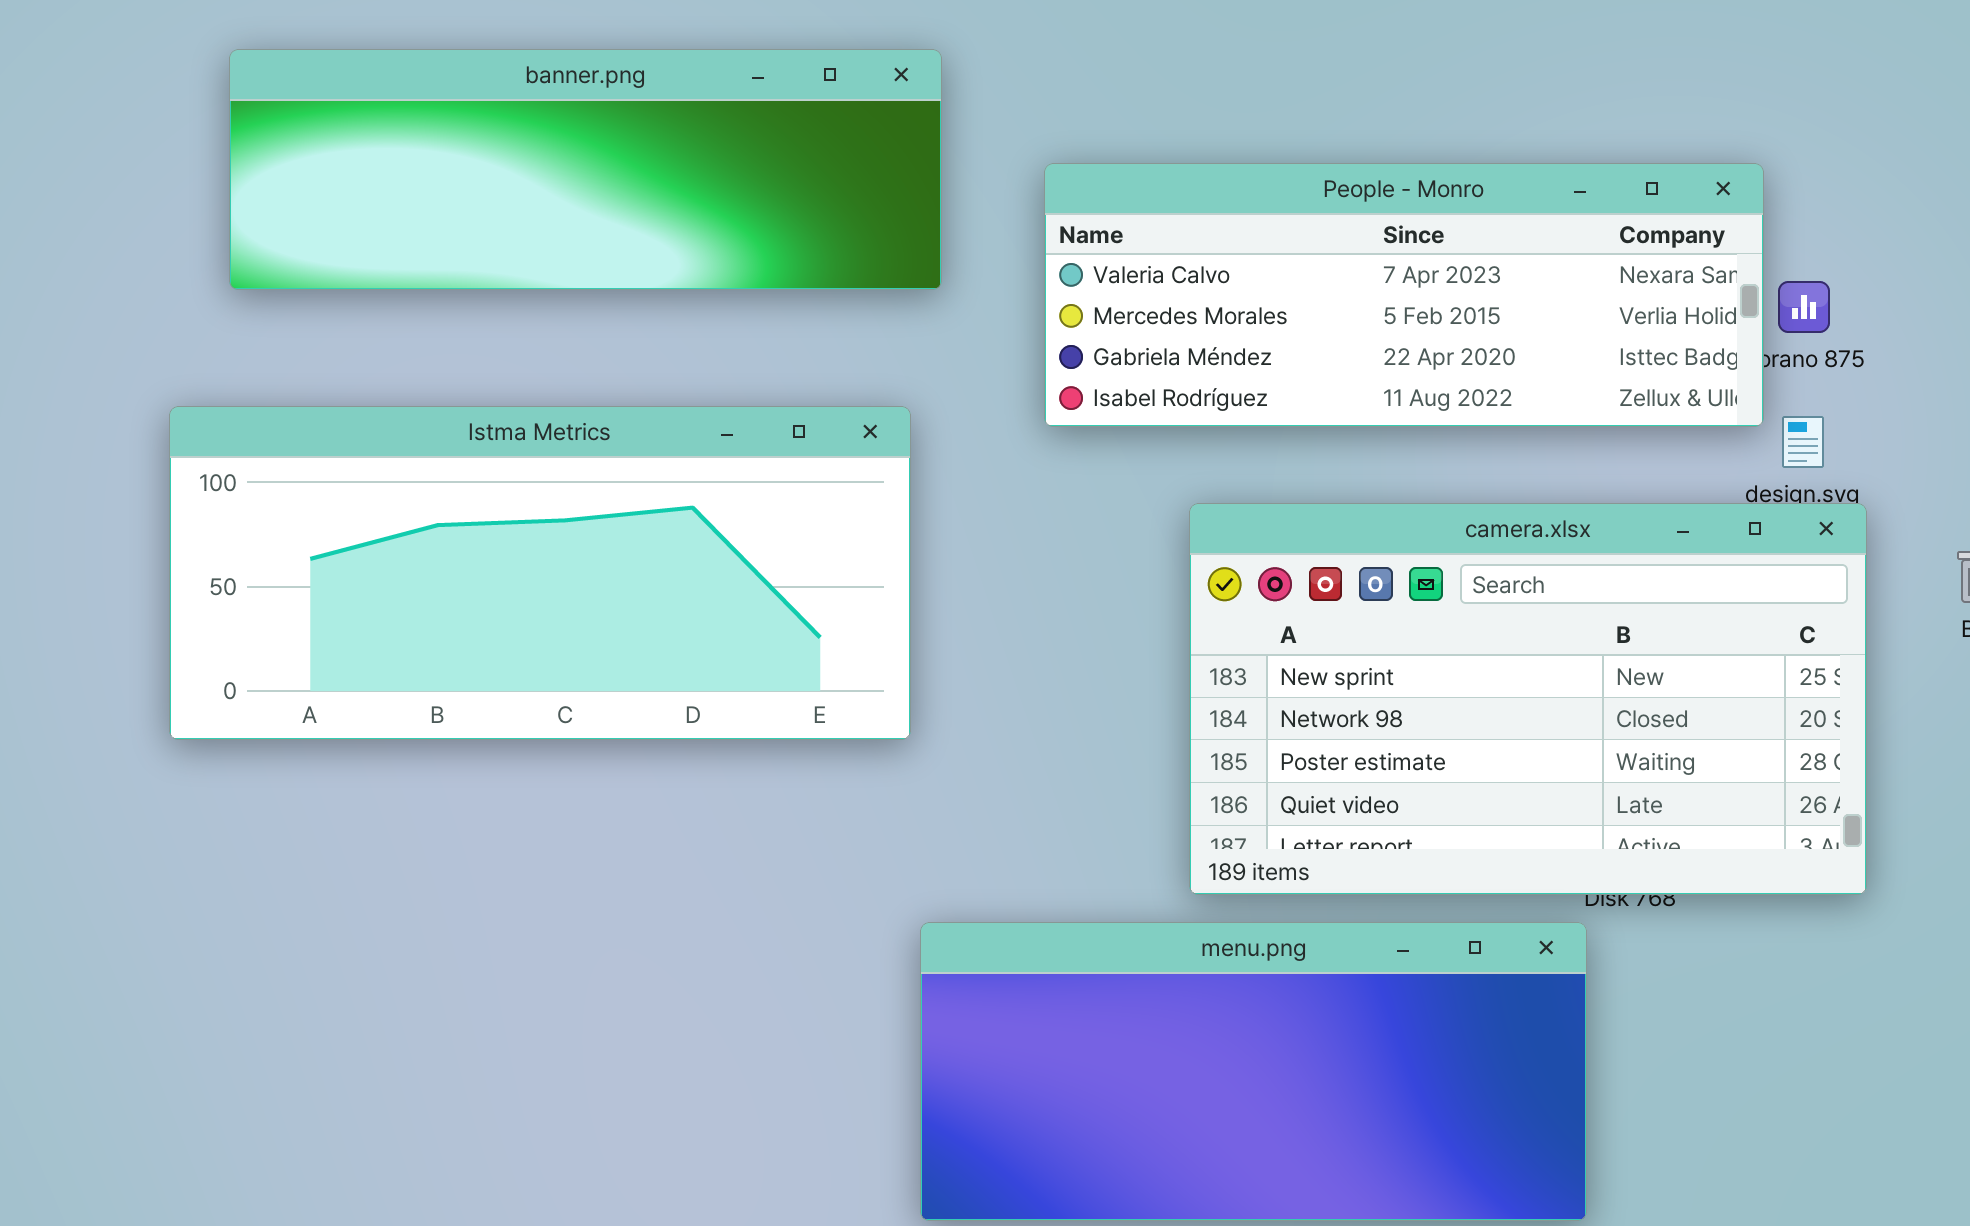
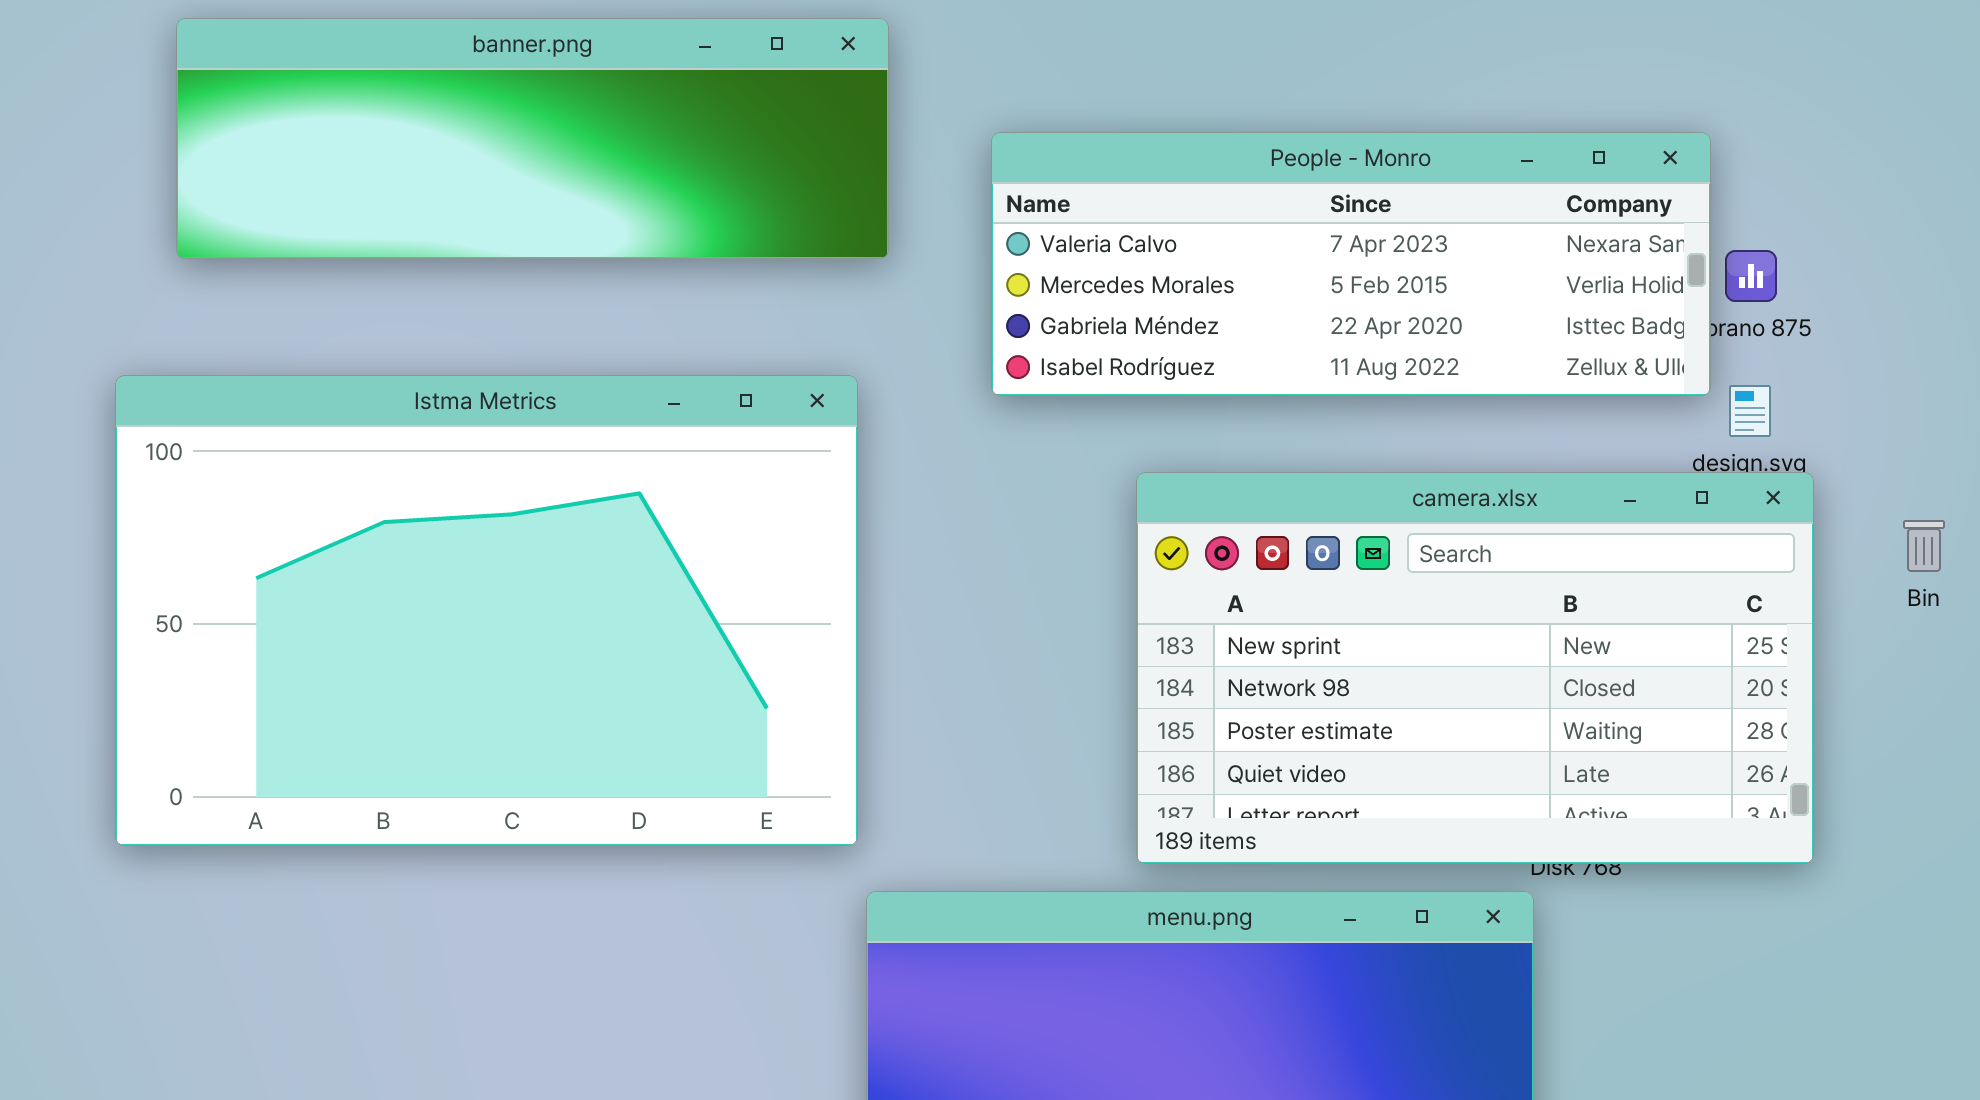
Istma Metrics: [169,406,911,740] -> [115,375,858,846], resized

